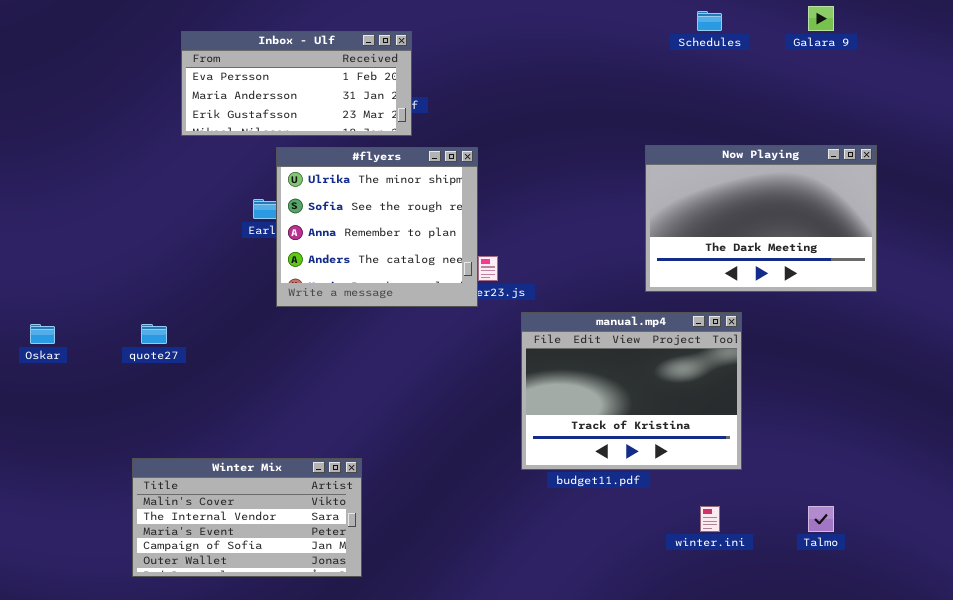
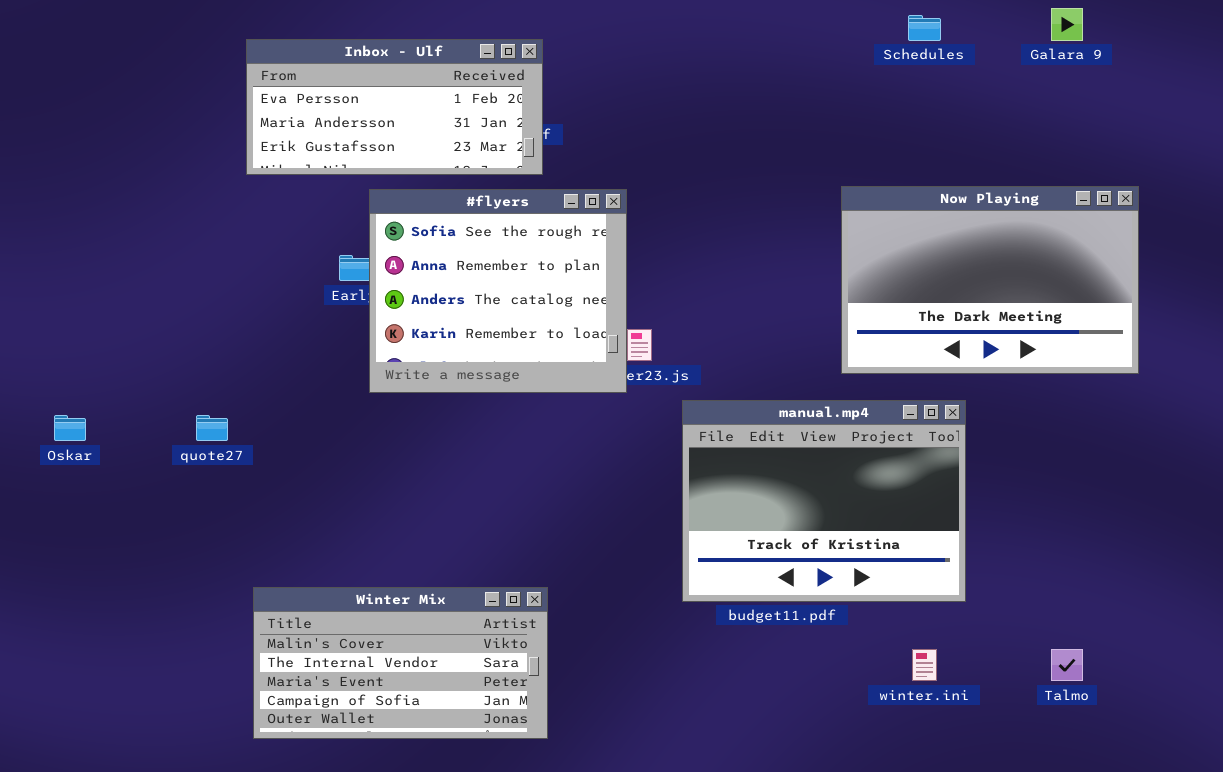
#flyers: [276,147,478,307] -> [369,189,627,393], scrolled down 1 row
Winter Mix: [132,458,362,577] -> [253,587,548,739], moved

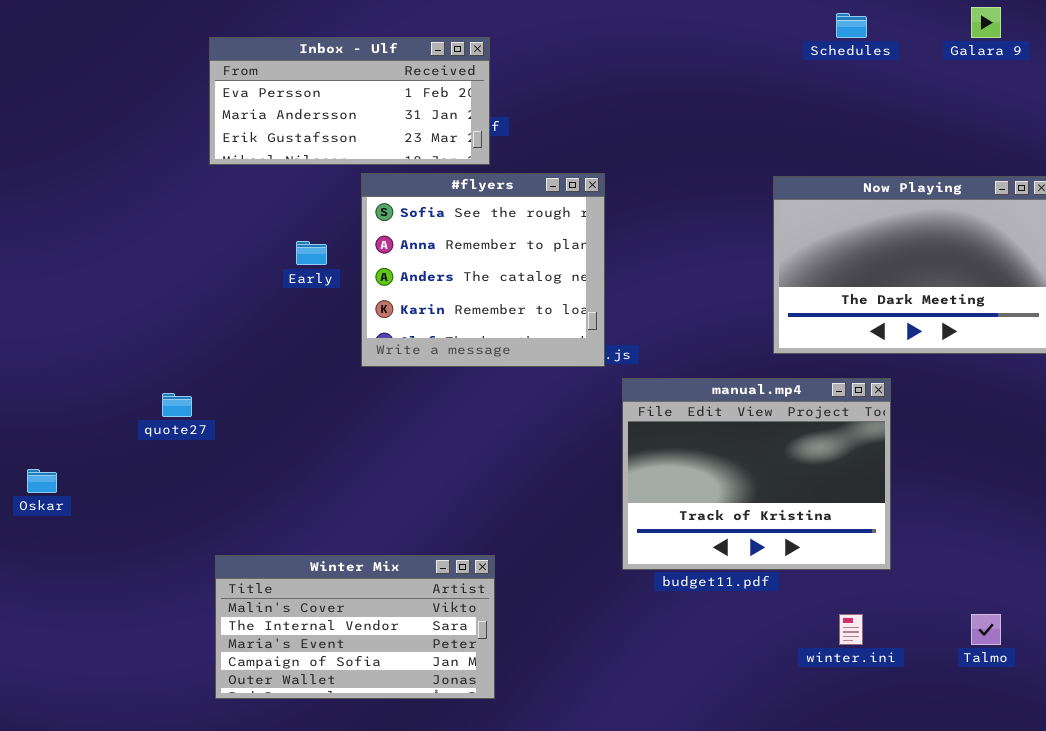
#flyers: [369,189,627,393] -> [361,173,605,367], moved
Oskar: [54,415,86,441] -> [27,469,57,493], moved

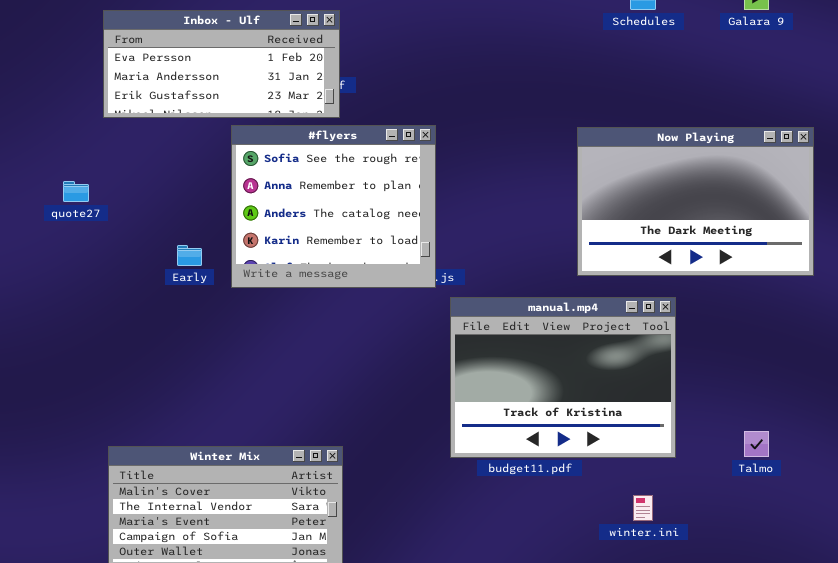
Early: [296,241,327,265] -> [177,245,202,266], moved
quote27: [162,393,192,417] -> [63,181,89,202], moved
Talmo: [971,614,1001,645] -> [744,431,769,457], moved

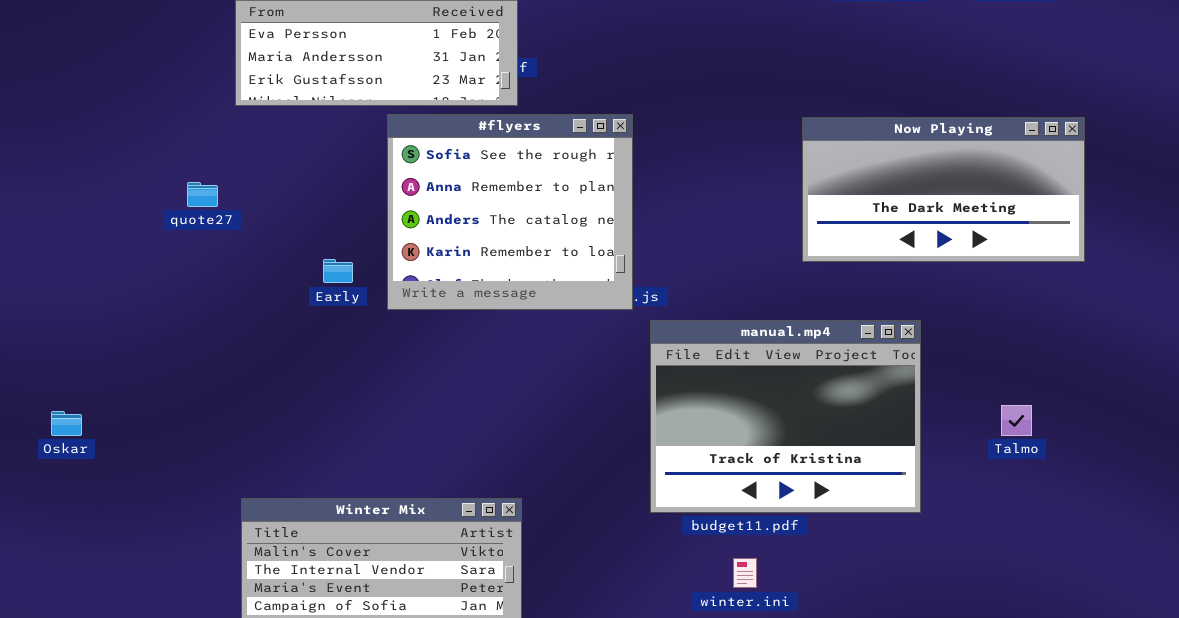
Now Playing: [577,127,814,276] -> [802,117,1085,262], resized
Talmo: [744,431,769,457] -> [1001,405,1032,436], moved
winter.ini: [633,495,653,521] -> [733,558,757,588], moved

